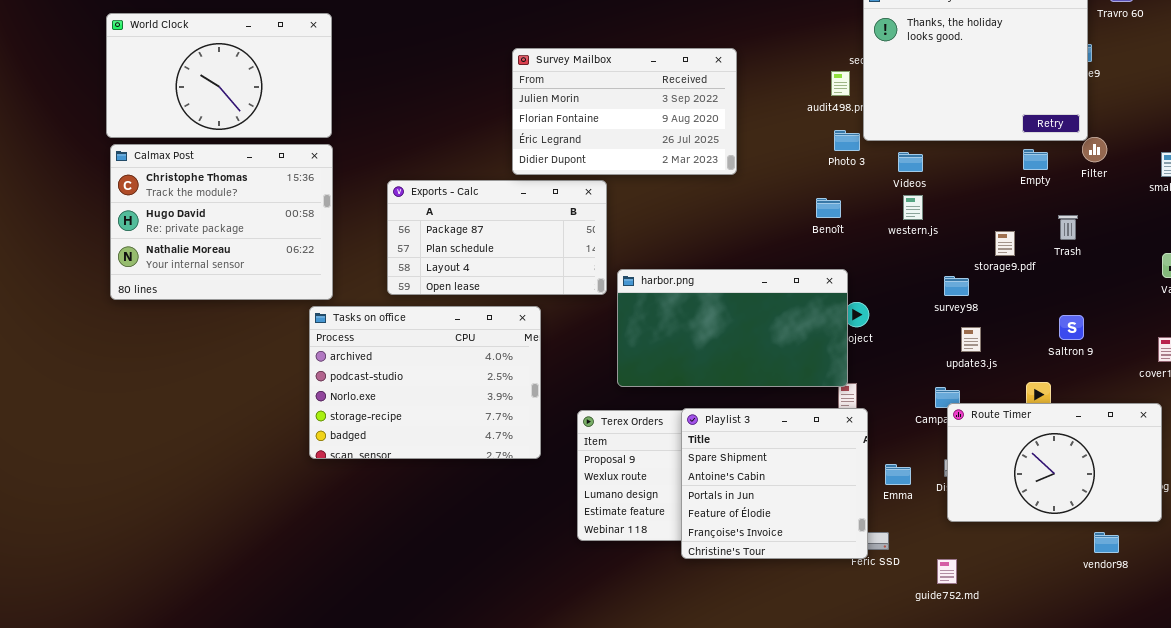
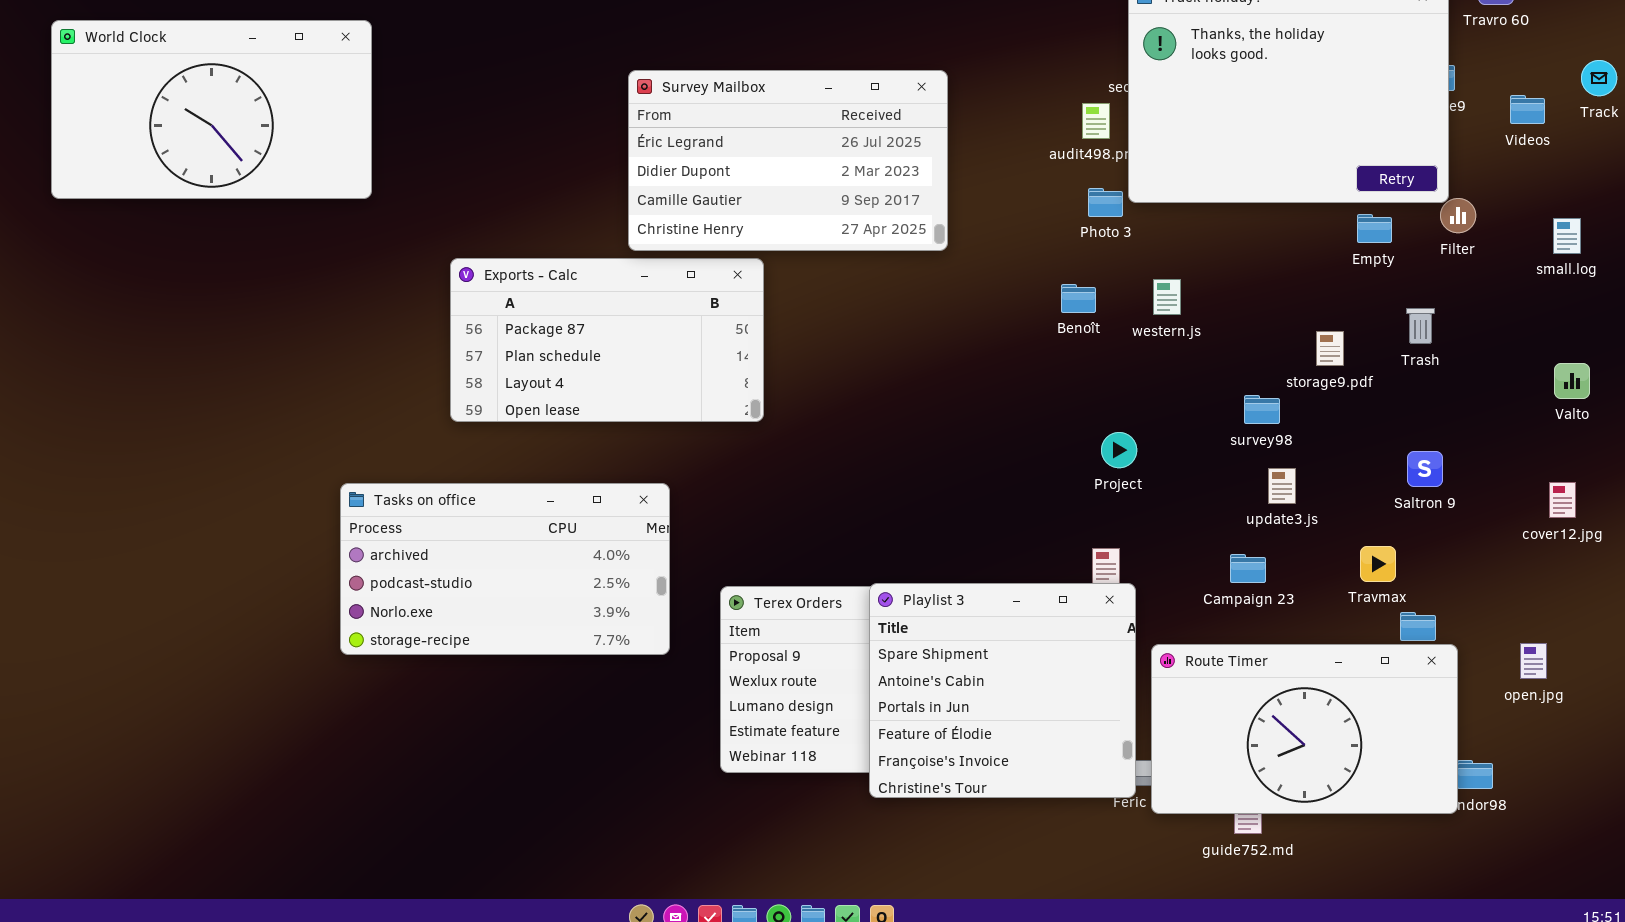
Survey Mailbox: [512,48,737,175] -> [628,70,948,251], scrolled down 2 rows
Calmax Post: [110,144,333,300] -> none, closed
Videos: [898,152,923,172] -> [1510,95,1545,124], moved
western.js: [903,195,923,220] -> [1153,279,1181,315], moved
harbor.png: [617,269,848,387] -> none, closed
Tasks on office: [309,306,541,459] -> [340,483,670,655], resized
Route Timer: [947,403,1162,522] -> [1151,644,1458,814], moved

